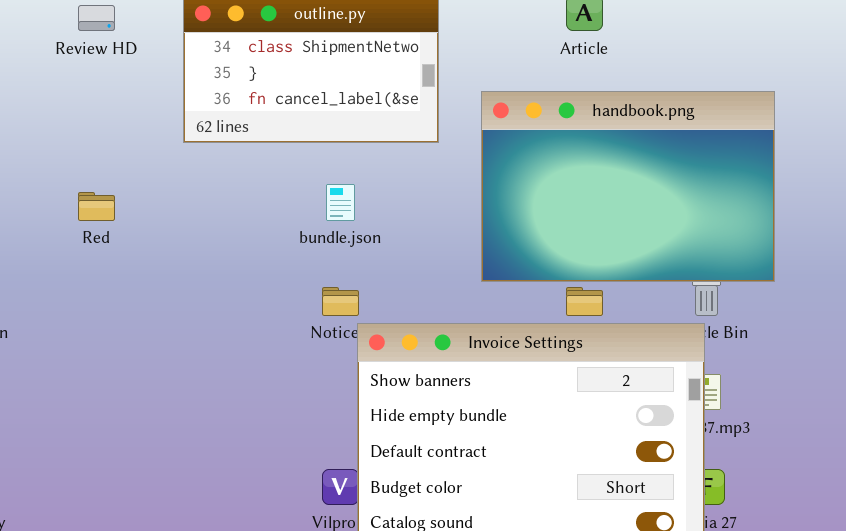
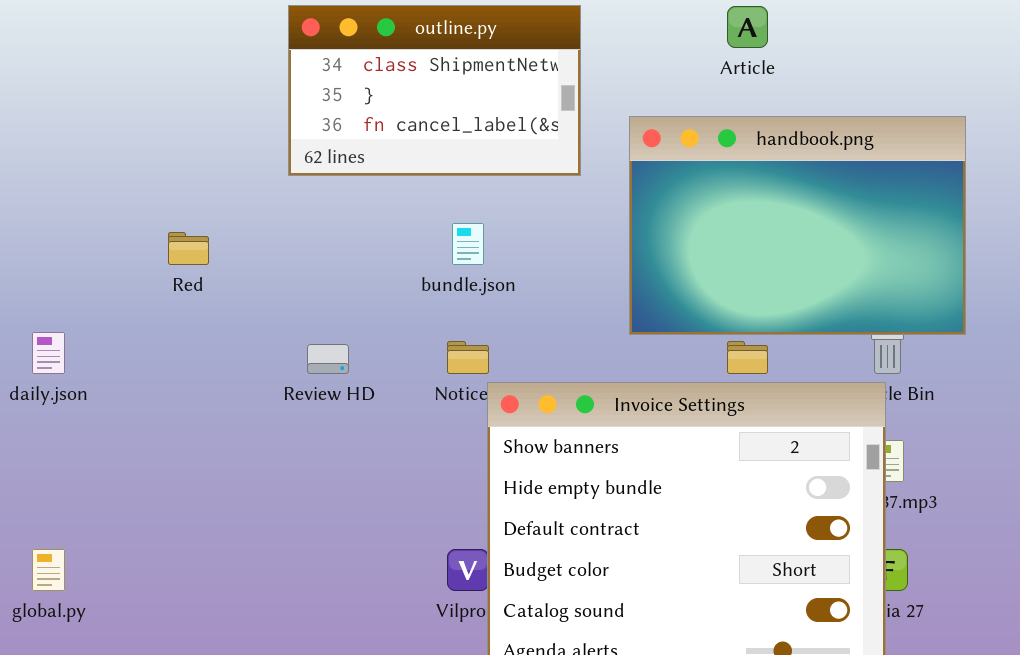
Review HD: [78,5,115,31] -> [307,344,349,374], moved

